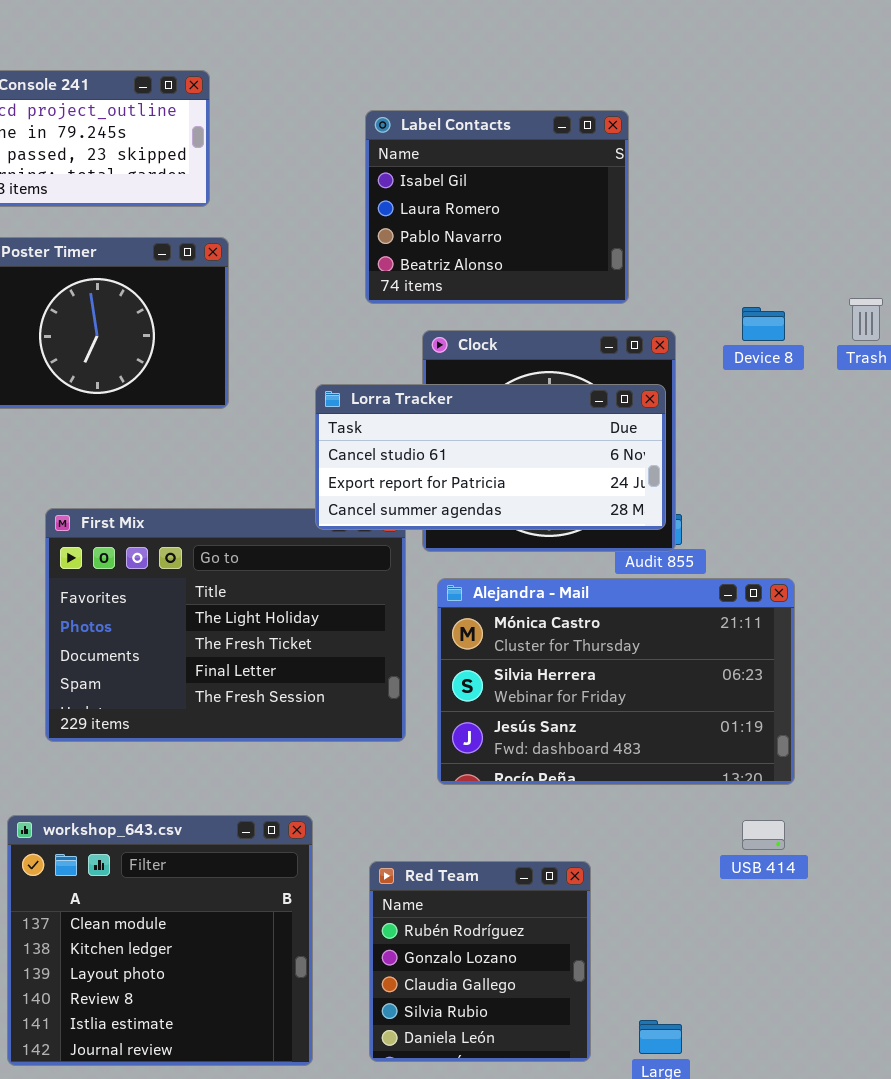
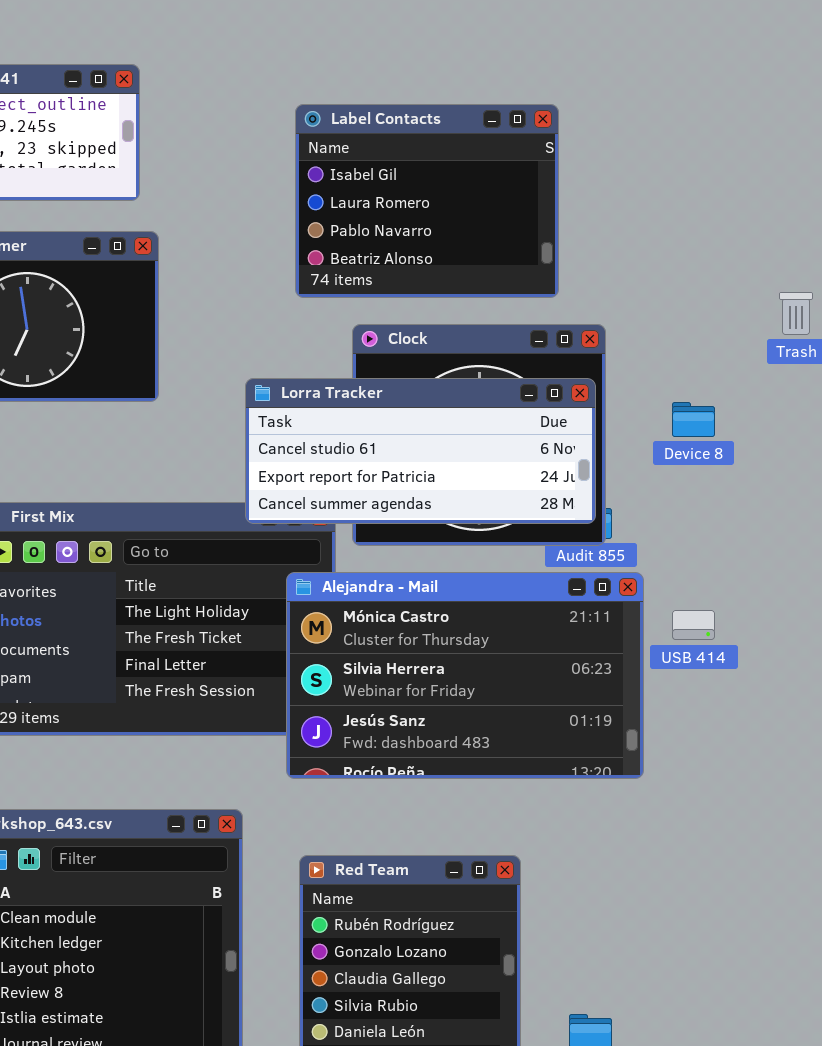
Device 8: [742,307,785,341] -> [672,402,715,437], moved
Alejandra - Mail: [437,578,795,785] -> [286,572,644,779], moved
USB 414: [742,820,785,850] -> [672,610,715,640], moved

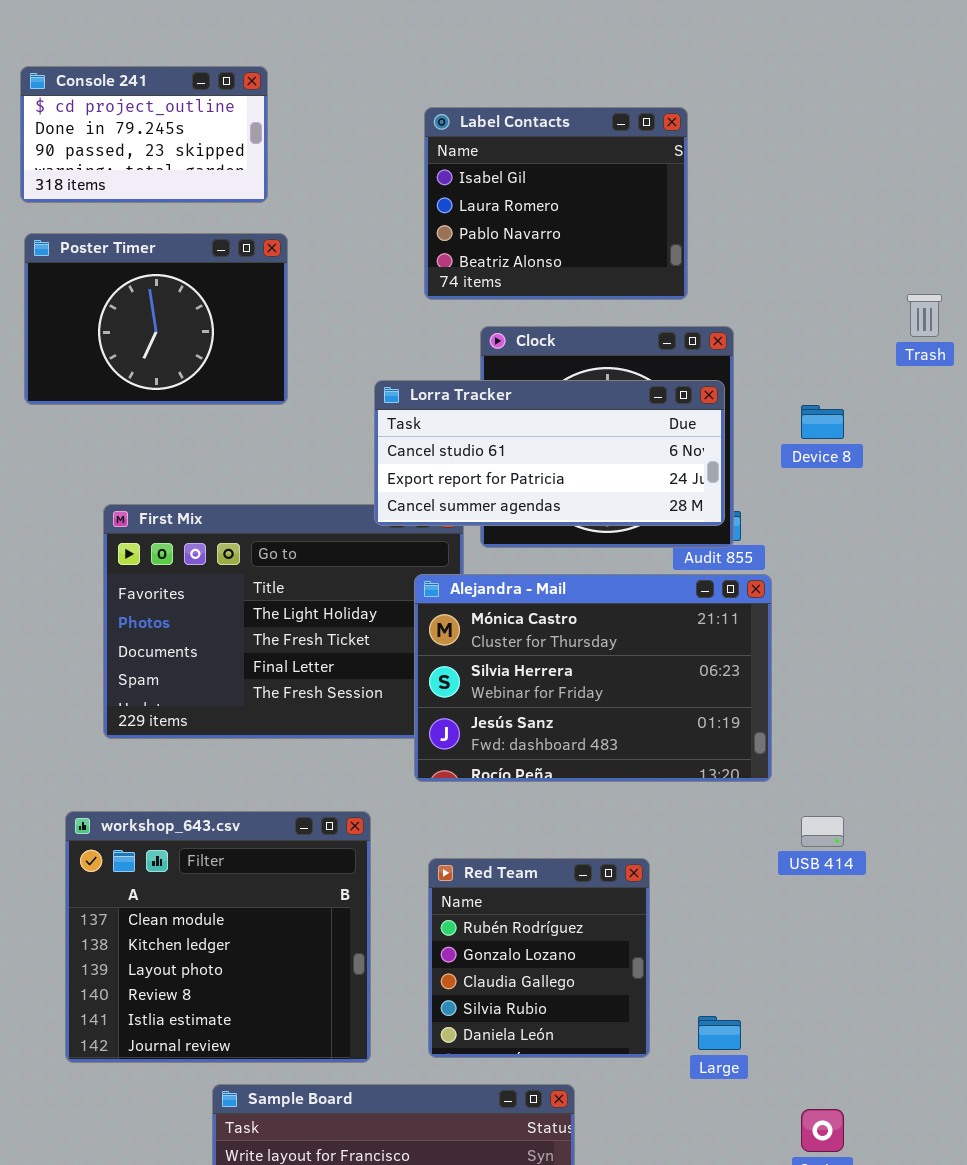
USB 414: [672,610,715,640] -> [801,816,844,847], moved

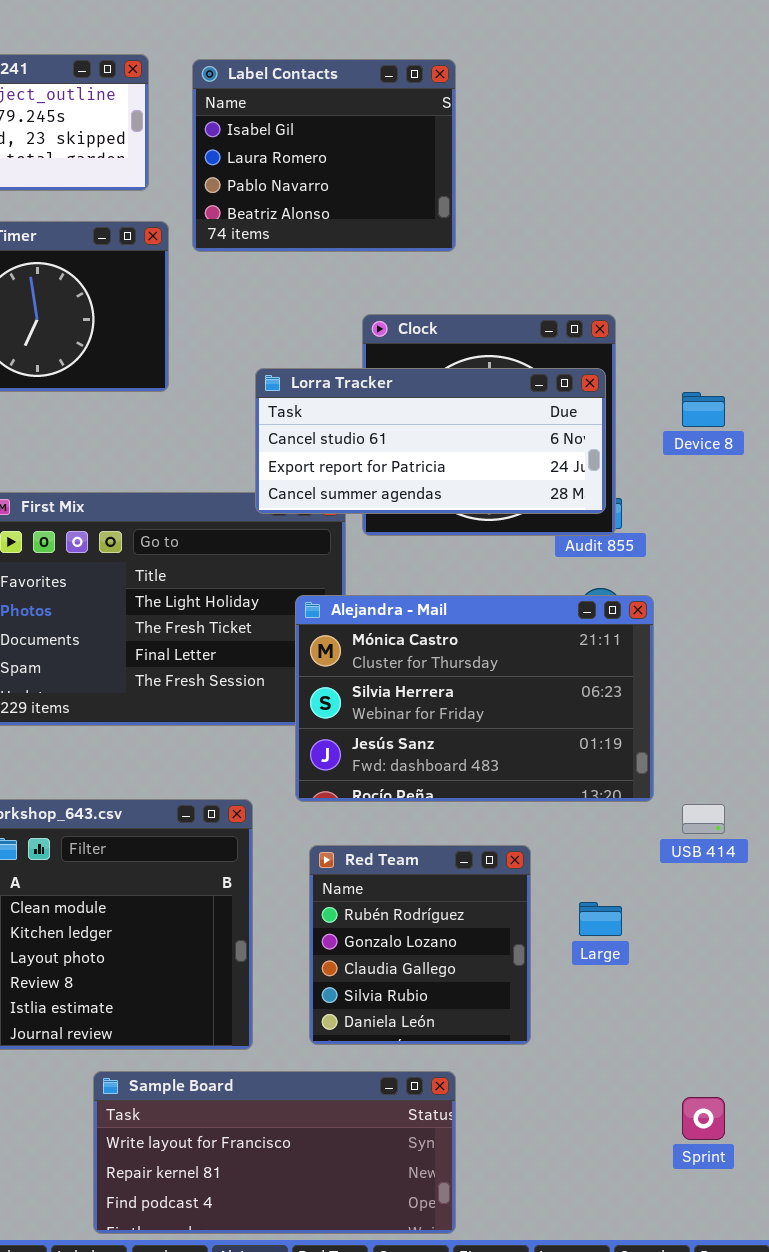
Label Contacts: [424,107,688,300] -> [192,59,456,252], moved
Alejandra - Mail: [414,574,772,782] -> [295,595,654,802], moved
Large: [698,1016,741,1050] -> [579,902,622,936], moved

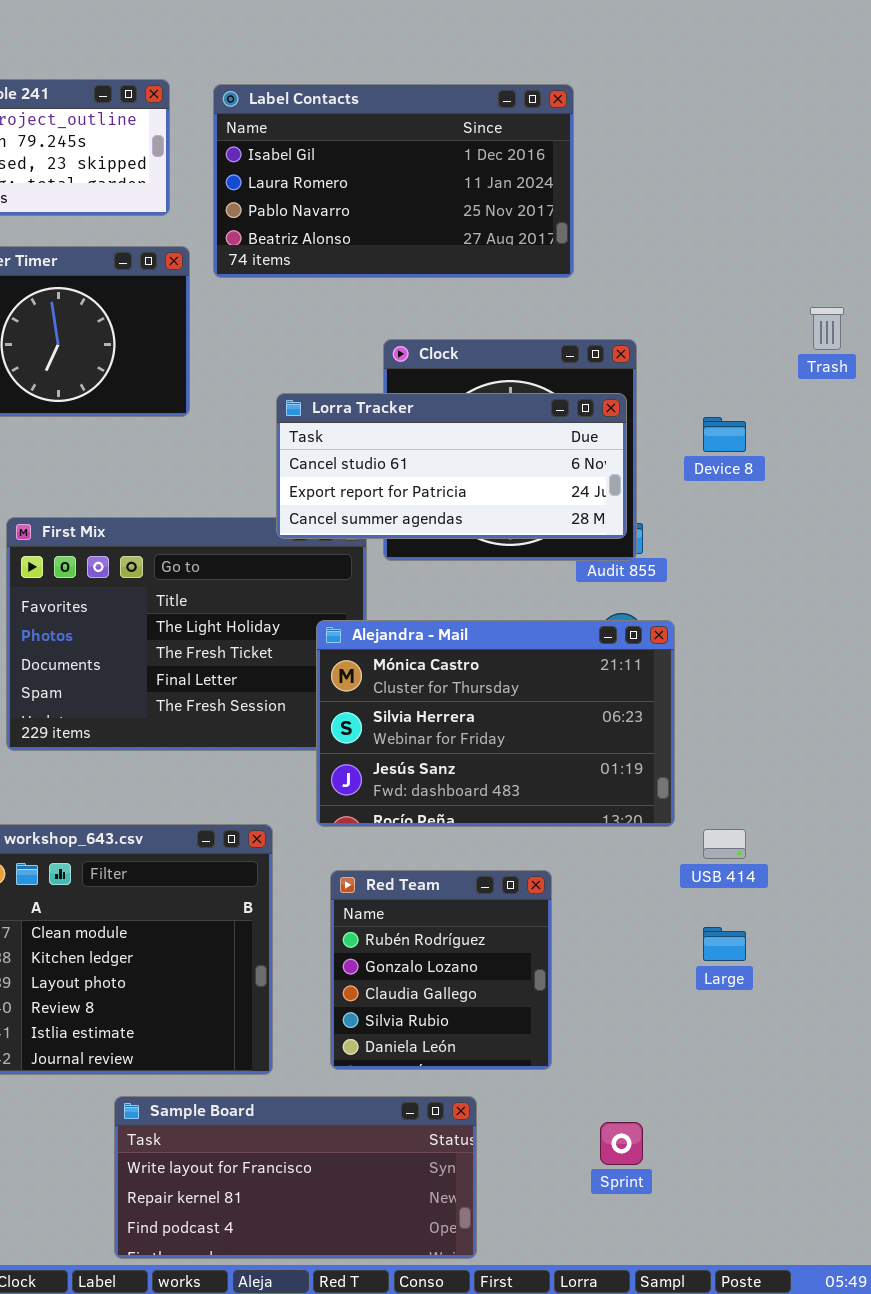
Label Contacts: [192,59,456,252] -> [213,84,574,278], resized
Large: [579,902,622,936] -> [703,927,746,961], moved
Sprint: [682,1097,725,1140] -> [600,1122,643,1165], moved

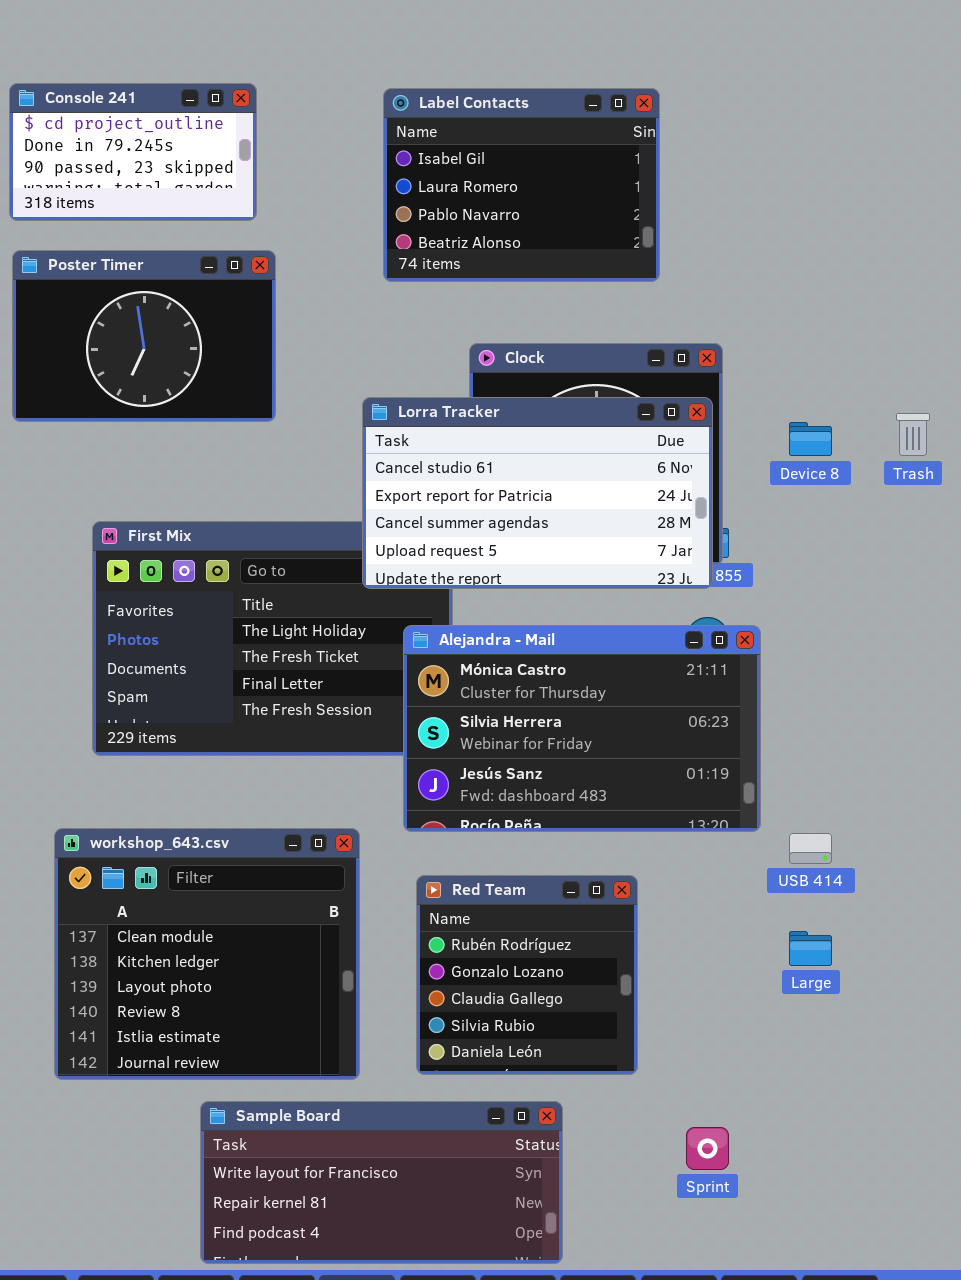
Label Contacts: [213,84,574,278] -> [383,88,660,282], resized
Trash: [810,307,844,350] -> [896,413,930,456], moved
Lorra Tracker: [276,393,627,539] -> [362,397,713,589], resized

